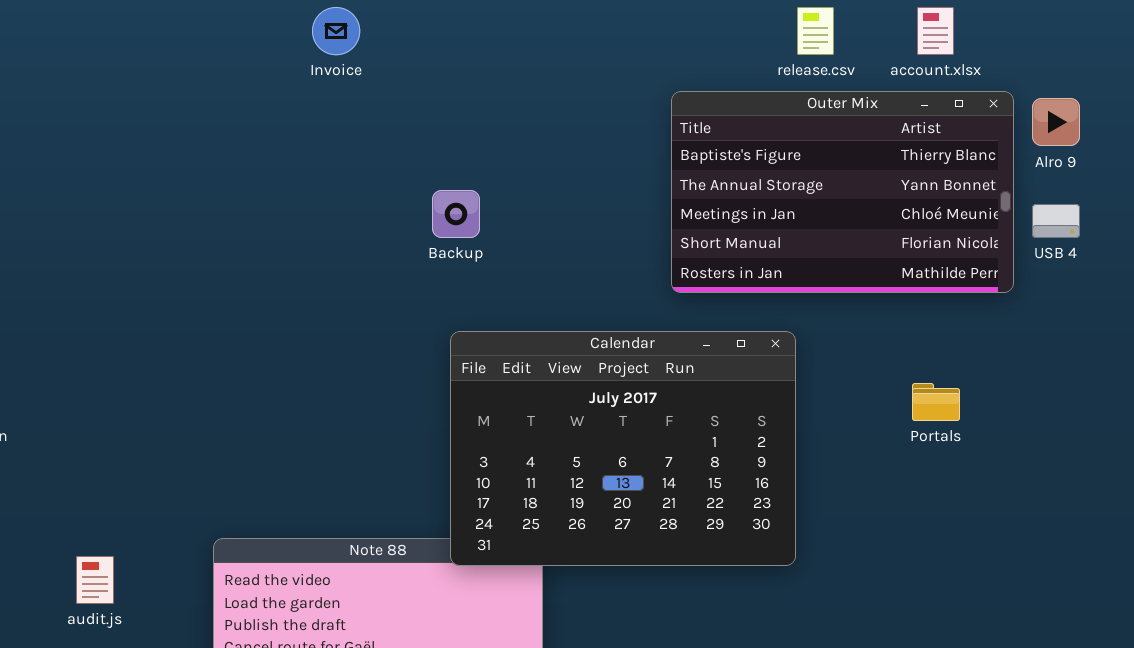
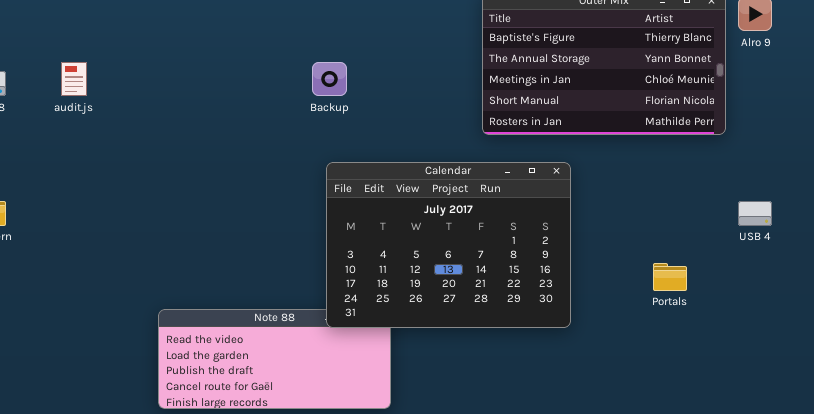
USB 4: [1032,204,1080,238] -> [738,201,772,226], moved
Portals: [912,383,960,421] -> [653,263,687,291], moved
audit.js: [76,556,114,604] -> [61,62,87,96], moved

